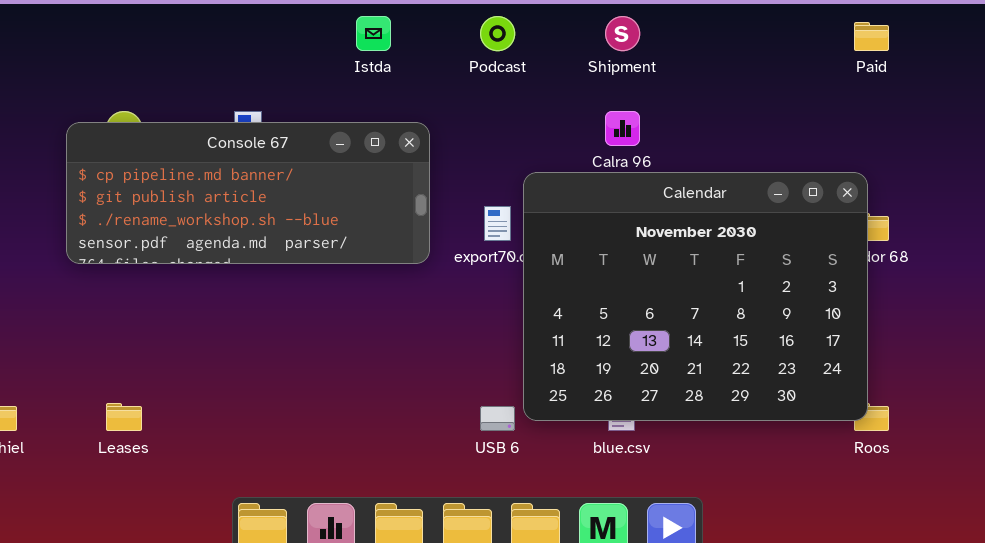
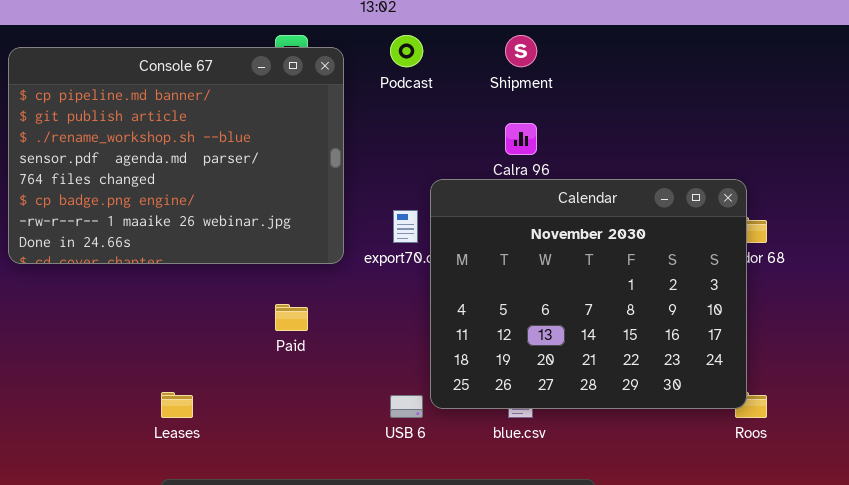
Paid: [854,22,889,51] -> [275,304,308,331], moved
Console 67: [66,122,430,264] -> [8,47,344,264], resized
Leases: [106,403,142,431] -> [161,392,193,418], moved

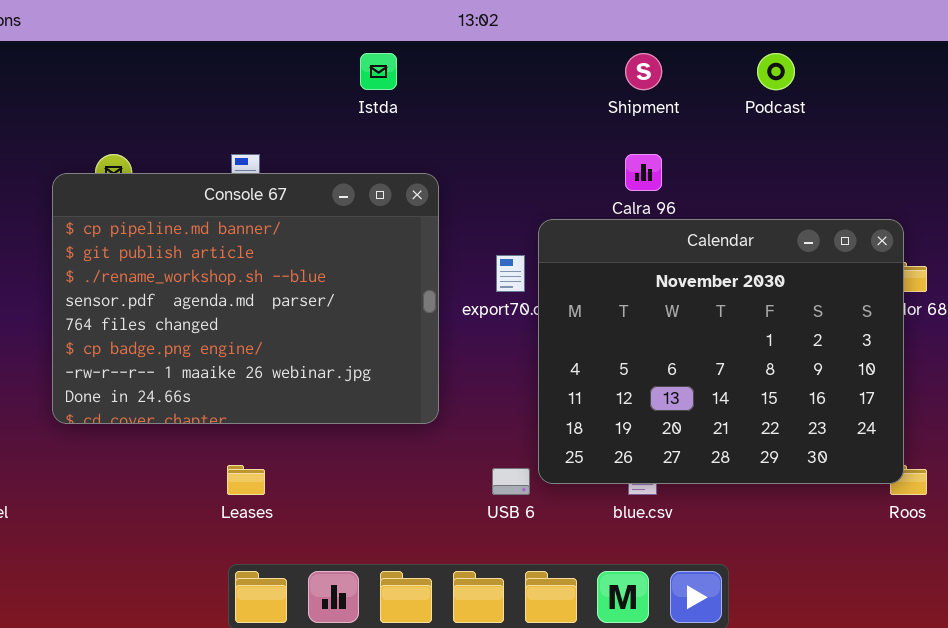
Podcast: [390,35,423,67] -> [757,53,795,90], moved
Console 67: [8,47,344,264] -> [52,173,439,424], moved

